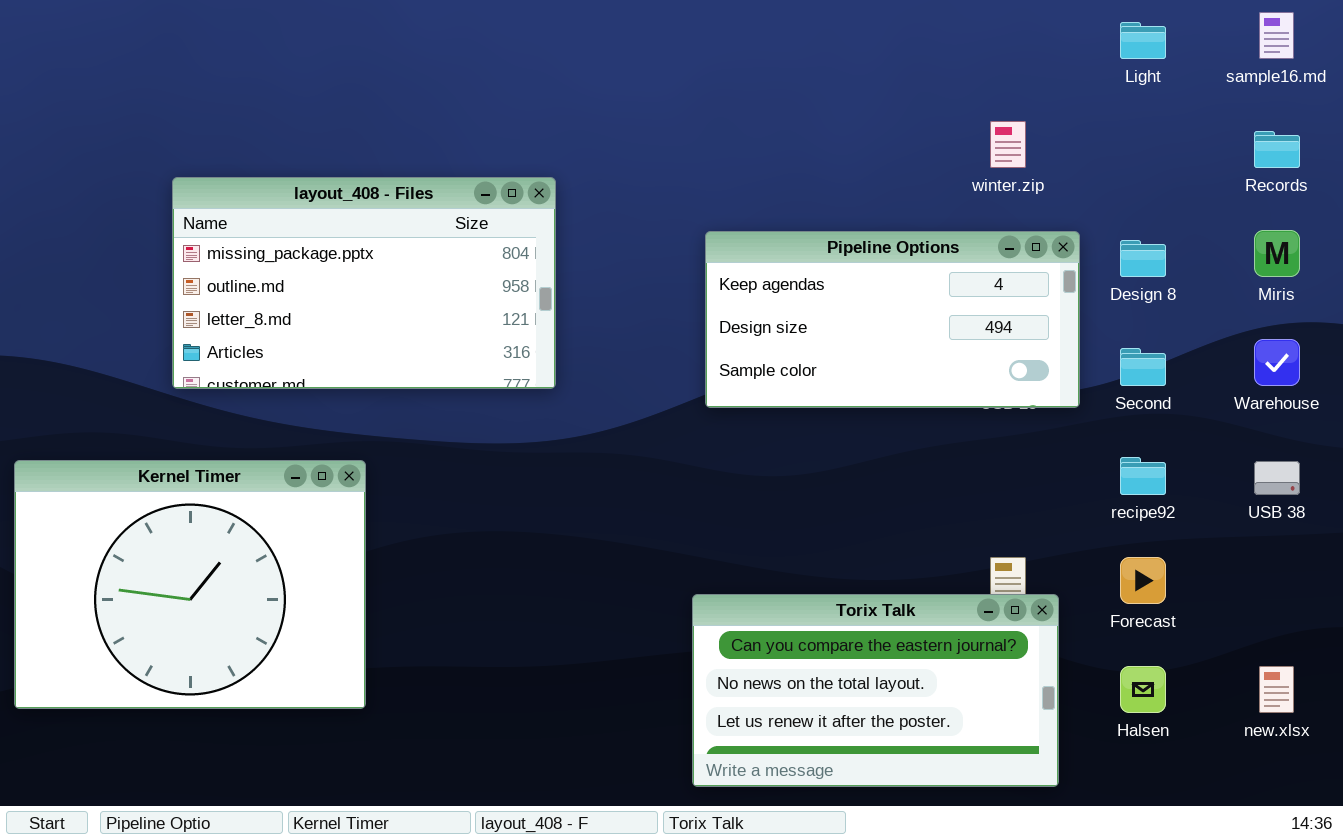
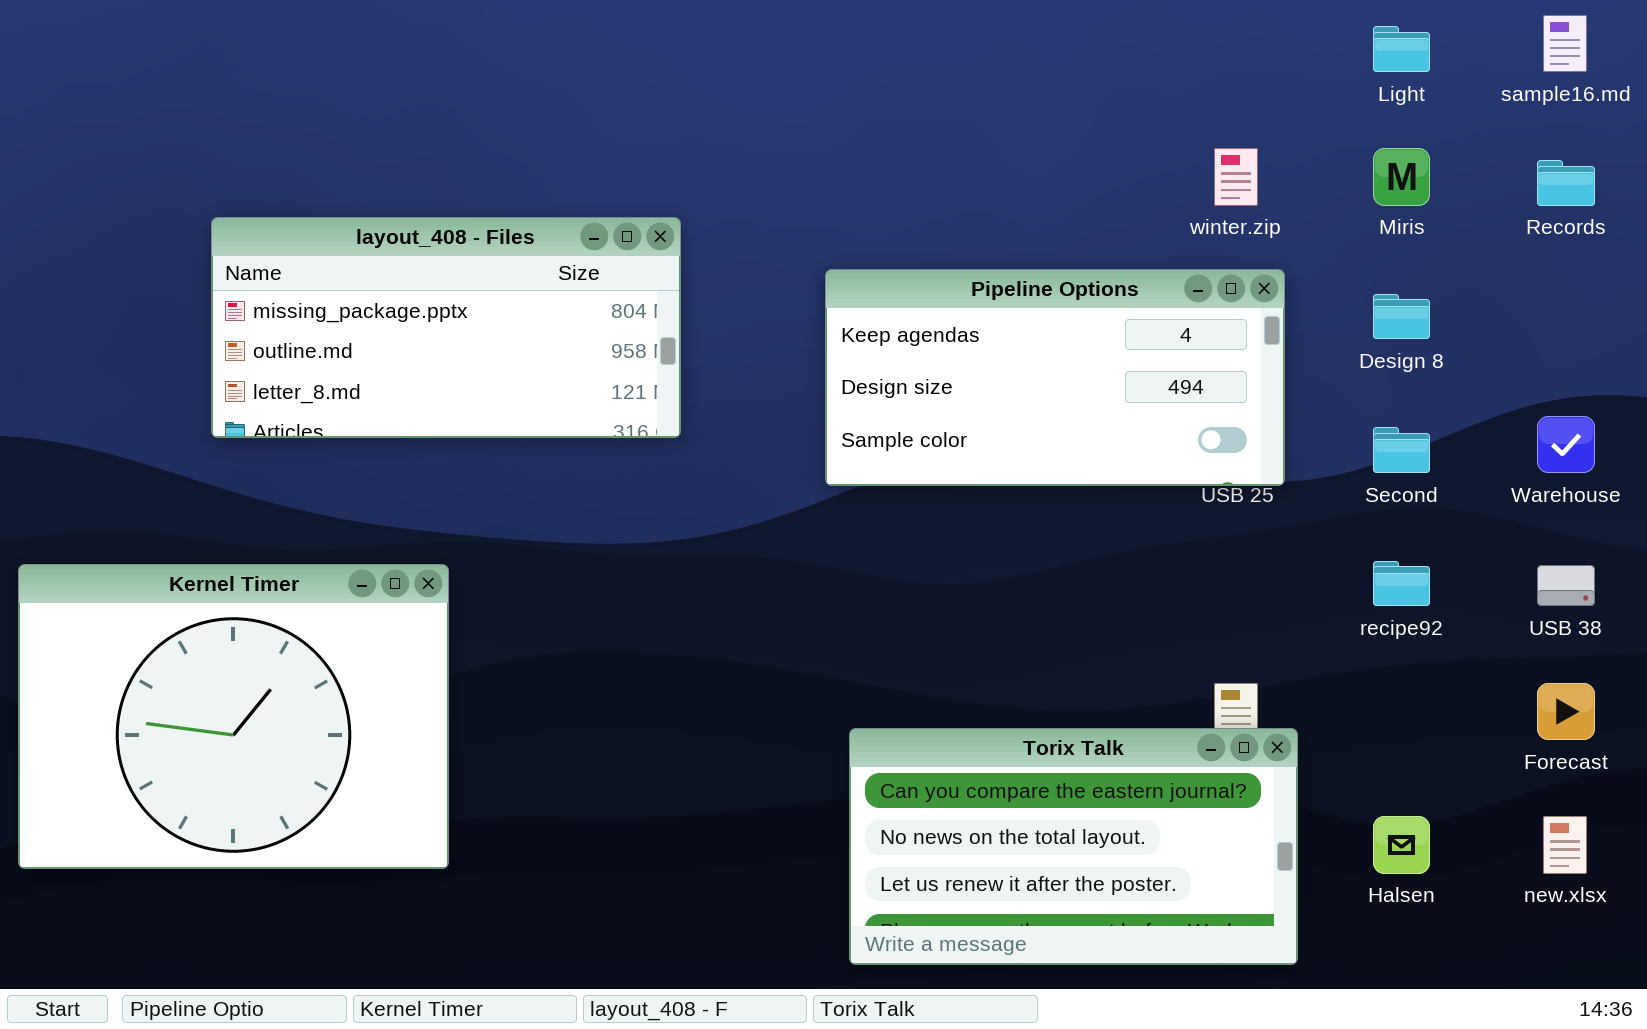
layout_408 - Files: [172,177,556,389] -> [211,217,681,438], resized
Miris: [1254,230,1300,277] -> [1373,148,1430,206], moved
Pipeline Options: [705,231,1080,408] -> [825,269,1285,486], moved
Forecast: [1120,557,1166,604] -> [1537,683,1595,740], moved

